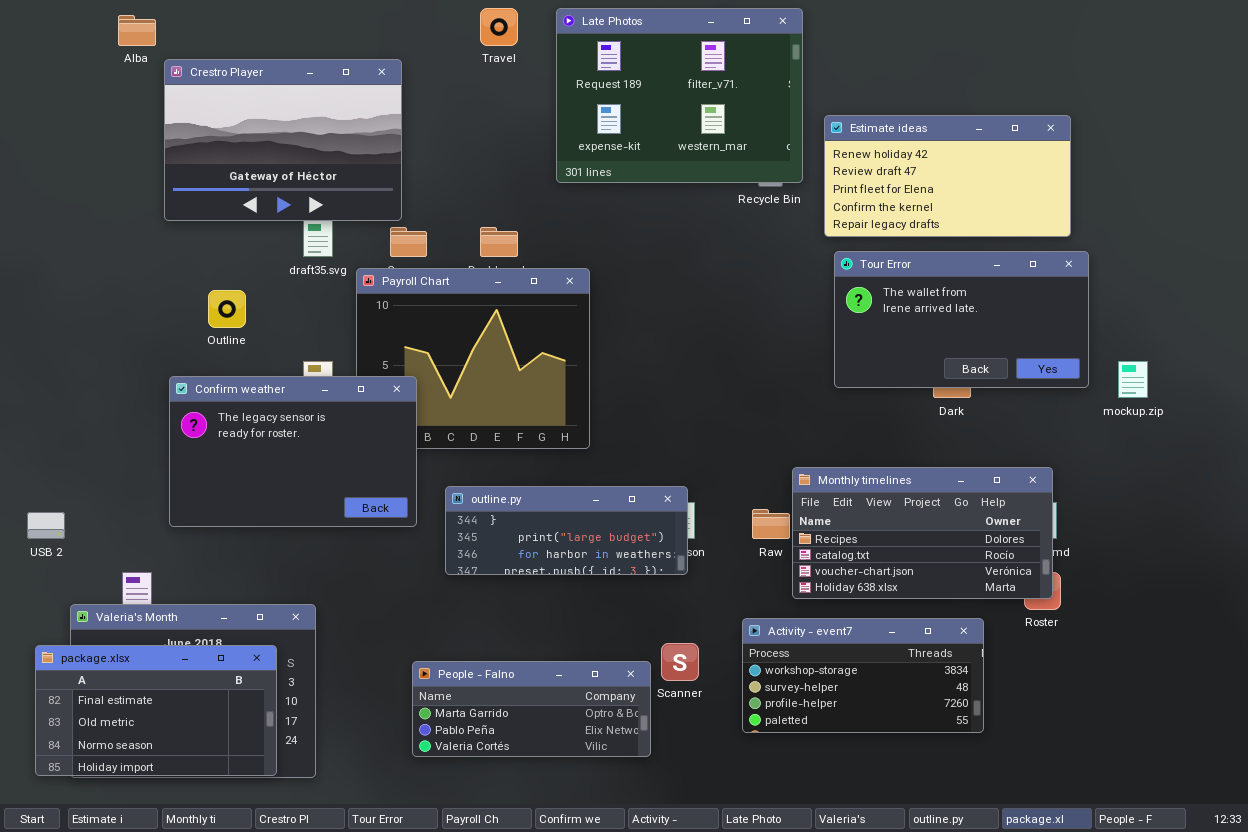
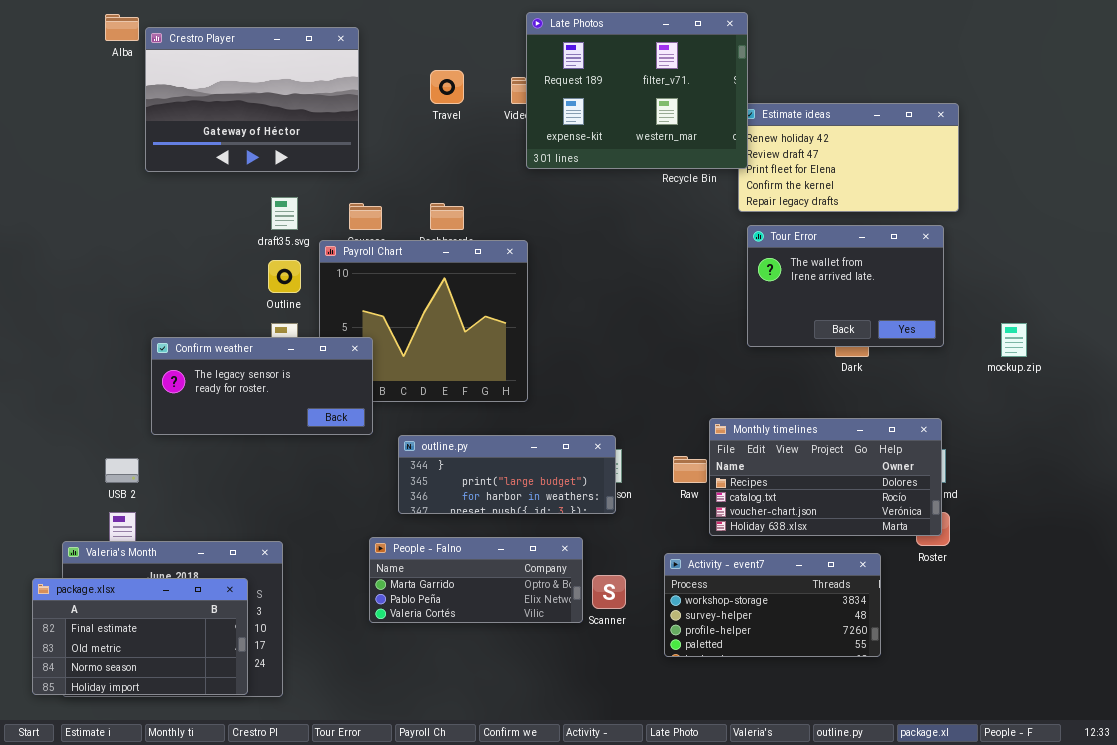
Travel: [480,8,518,46] -> [430,70,464,104], moved
Late Photos: [556,8,803,183] -> [526,12,748,169], moved
Crestro Player: [164,59,402,221] -> [145,27,359,172], moved
Tour Error: [834,251,1089,388] -> [747,225,944,347], resized
Outline: [208,290,246,328] -> [268,260,301,293], moved
Confirm weather: [169,376,417,527] -> [151,337,373,435], resized
USB 2: [27,512,65,539] -> [105,458,139,483], moved
People - Falno: [412,661,651,757] -> [369,537,583,623], moved

